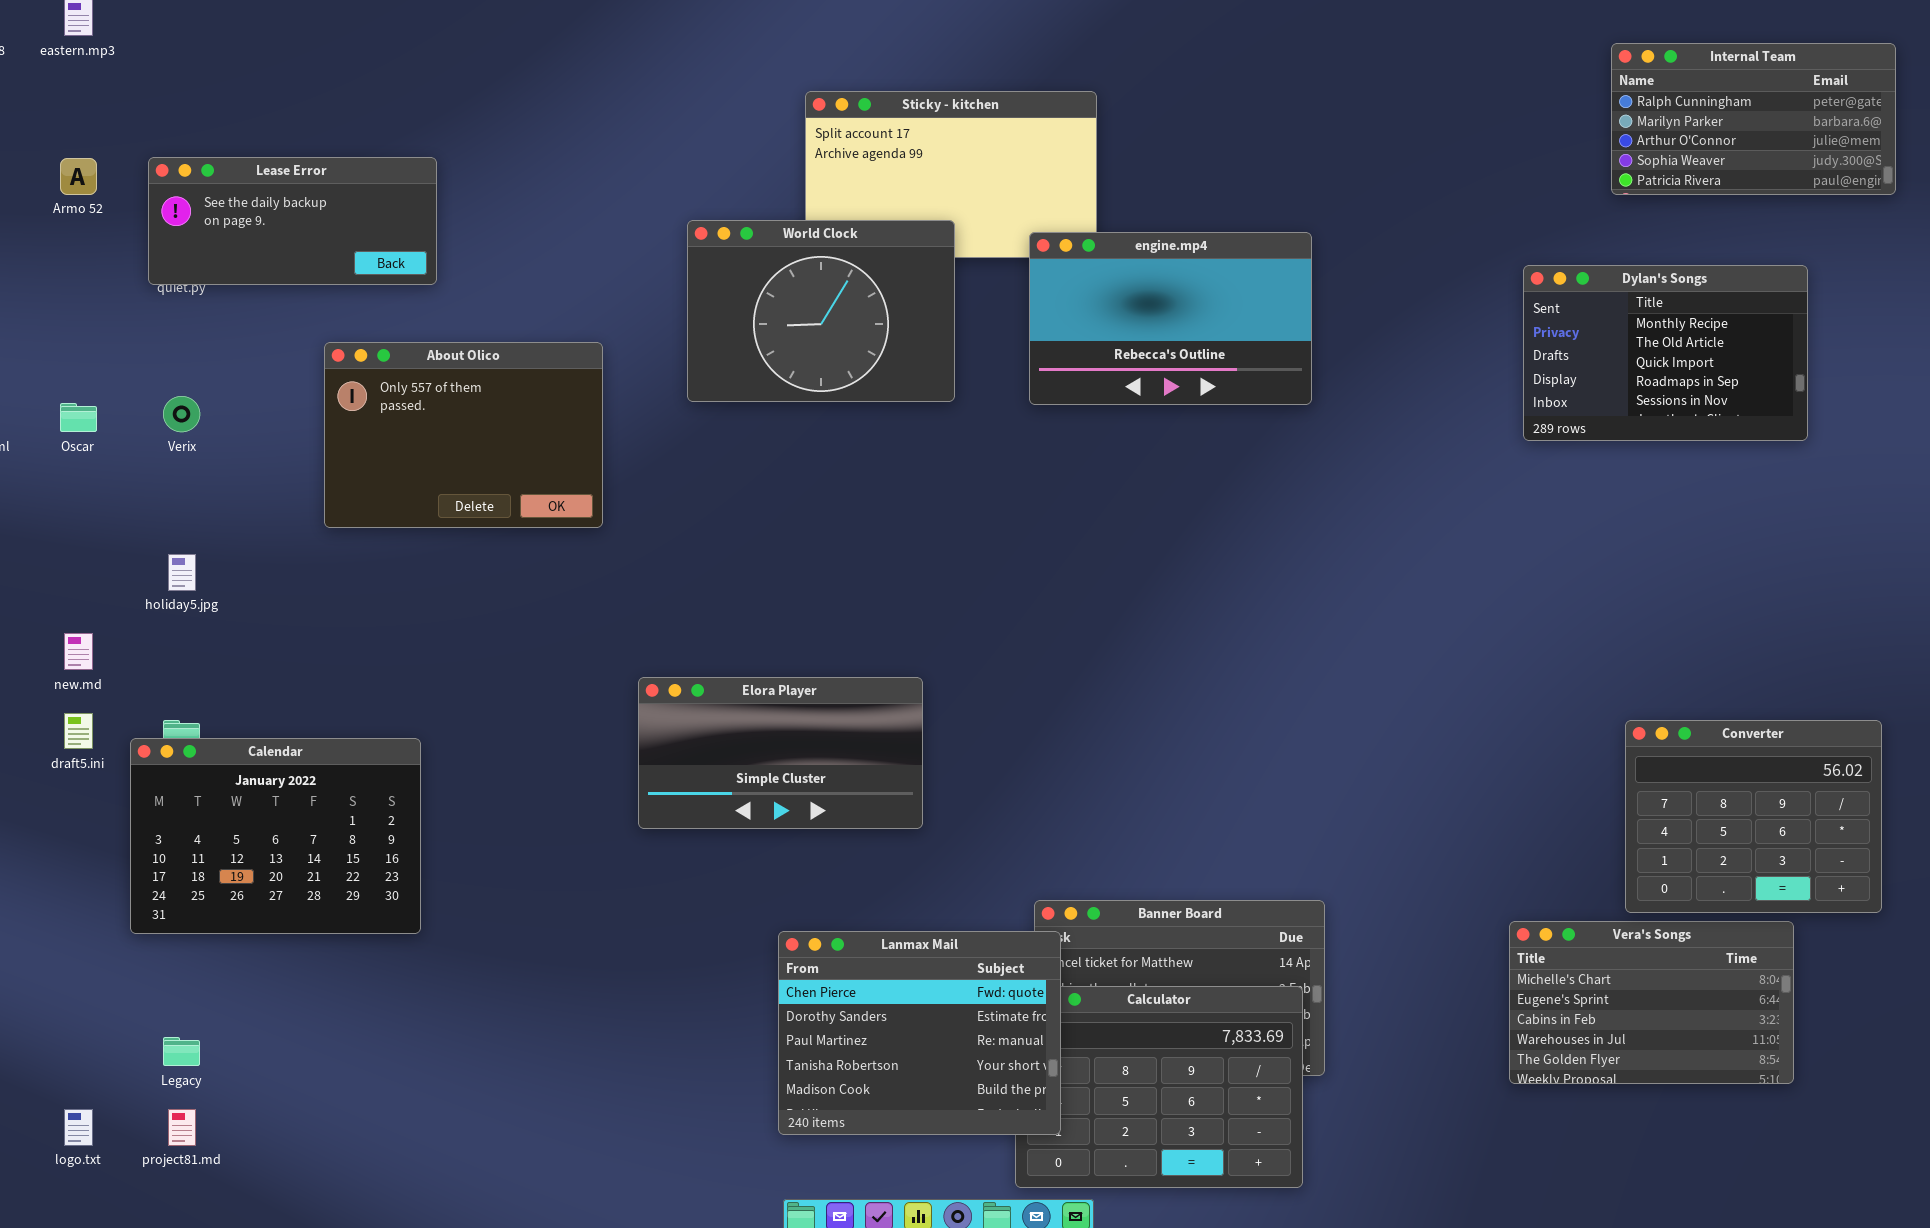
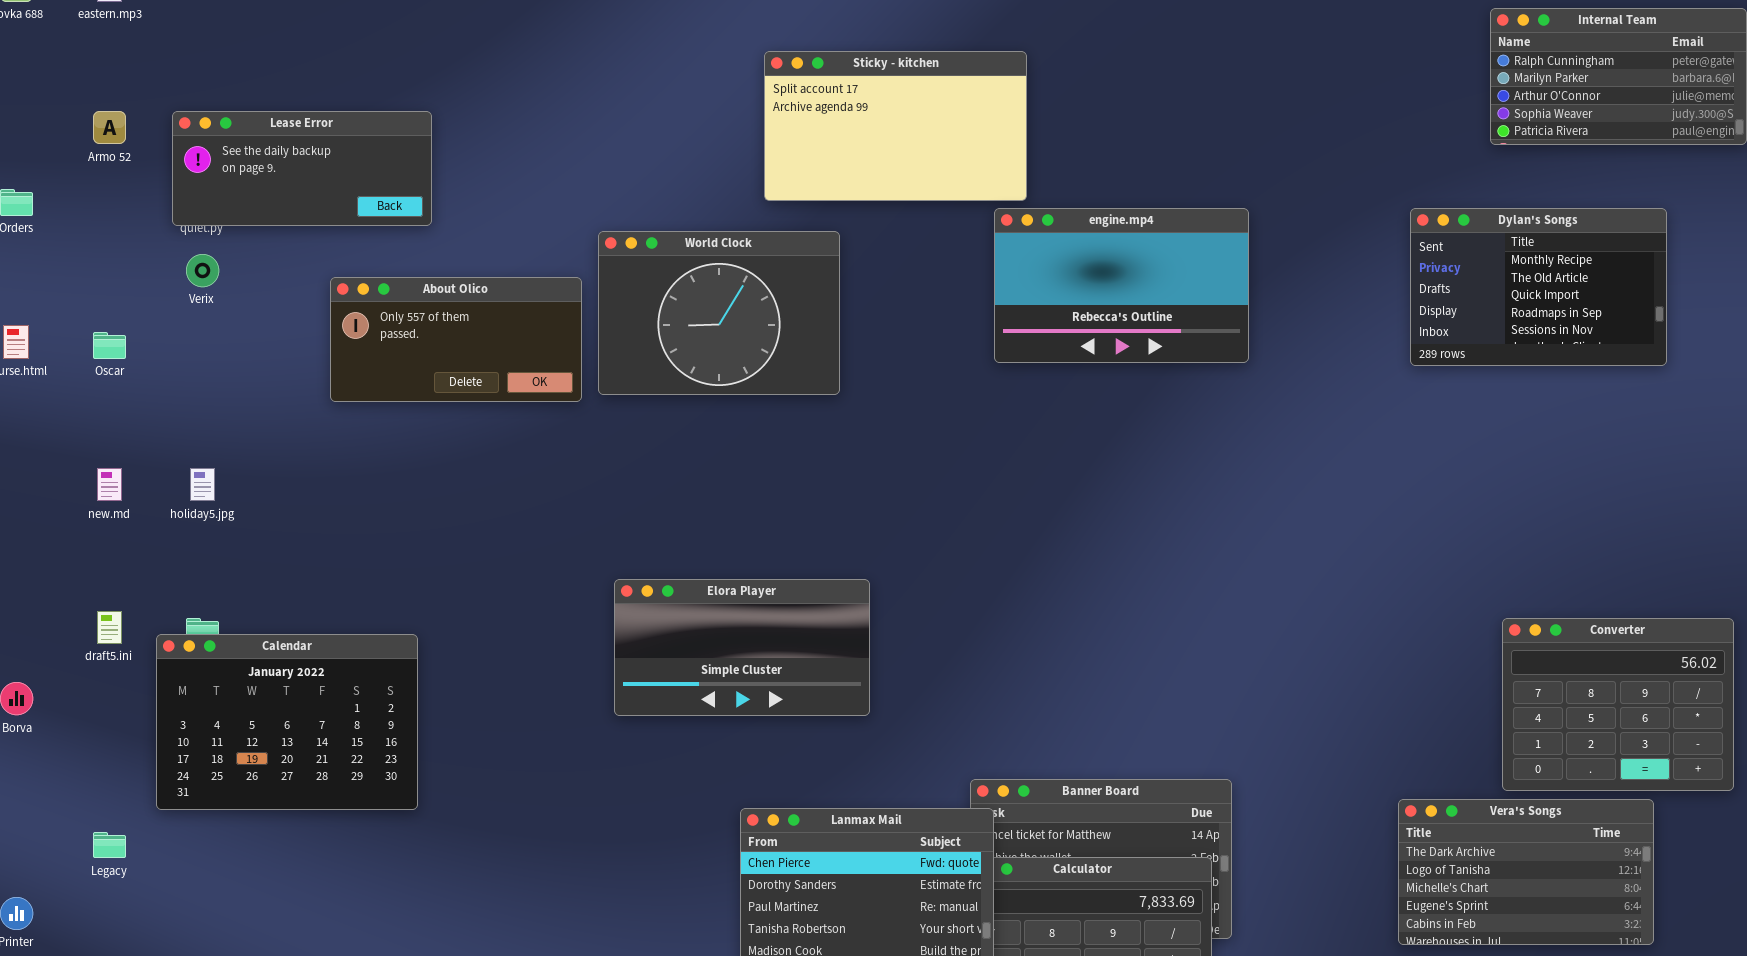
World Clock: [687,220,955,402] -> [598,231,840,395], moved
engine.mp4: [1029,232,1312,405] -> [994,208,1249,363], moved
About Olico: [324,342,603,528] -> [330,277,582,402], resized
Verix: [163,396,200,432] -> [186,254,219,287], moved
new.md: [64,633,93,670] -> [97,468,122,501], moved
Vera's Songs: [1509,921,1794,1084] -> [1398,799,1654,945], scrolled up 2 rows
Legacy: [163,1037,200,1066] -> [93,832,126,858], moved

